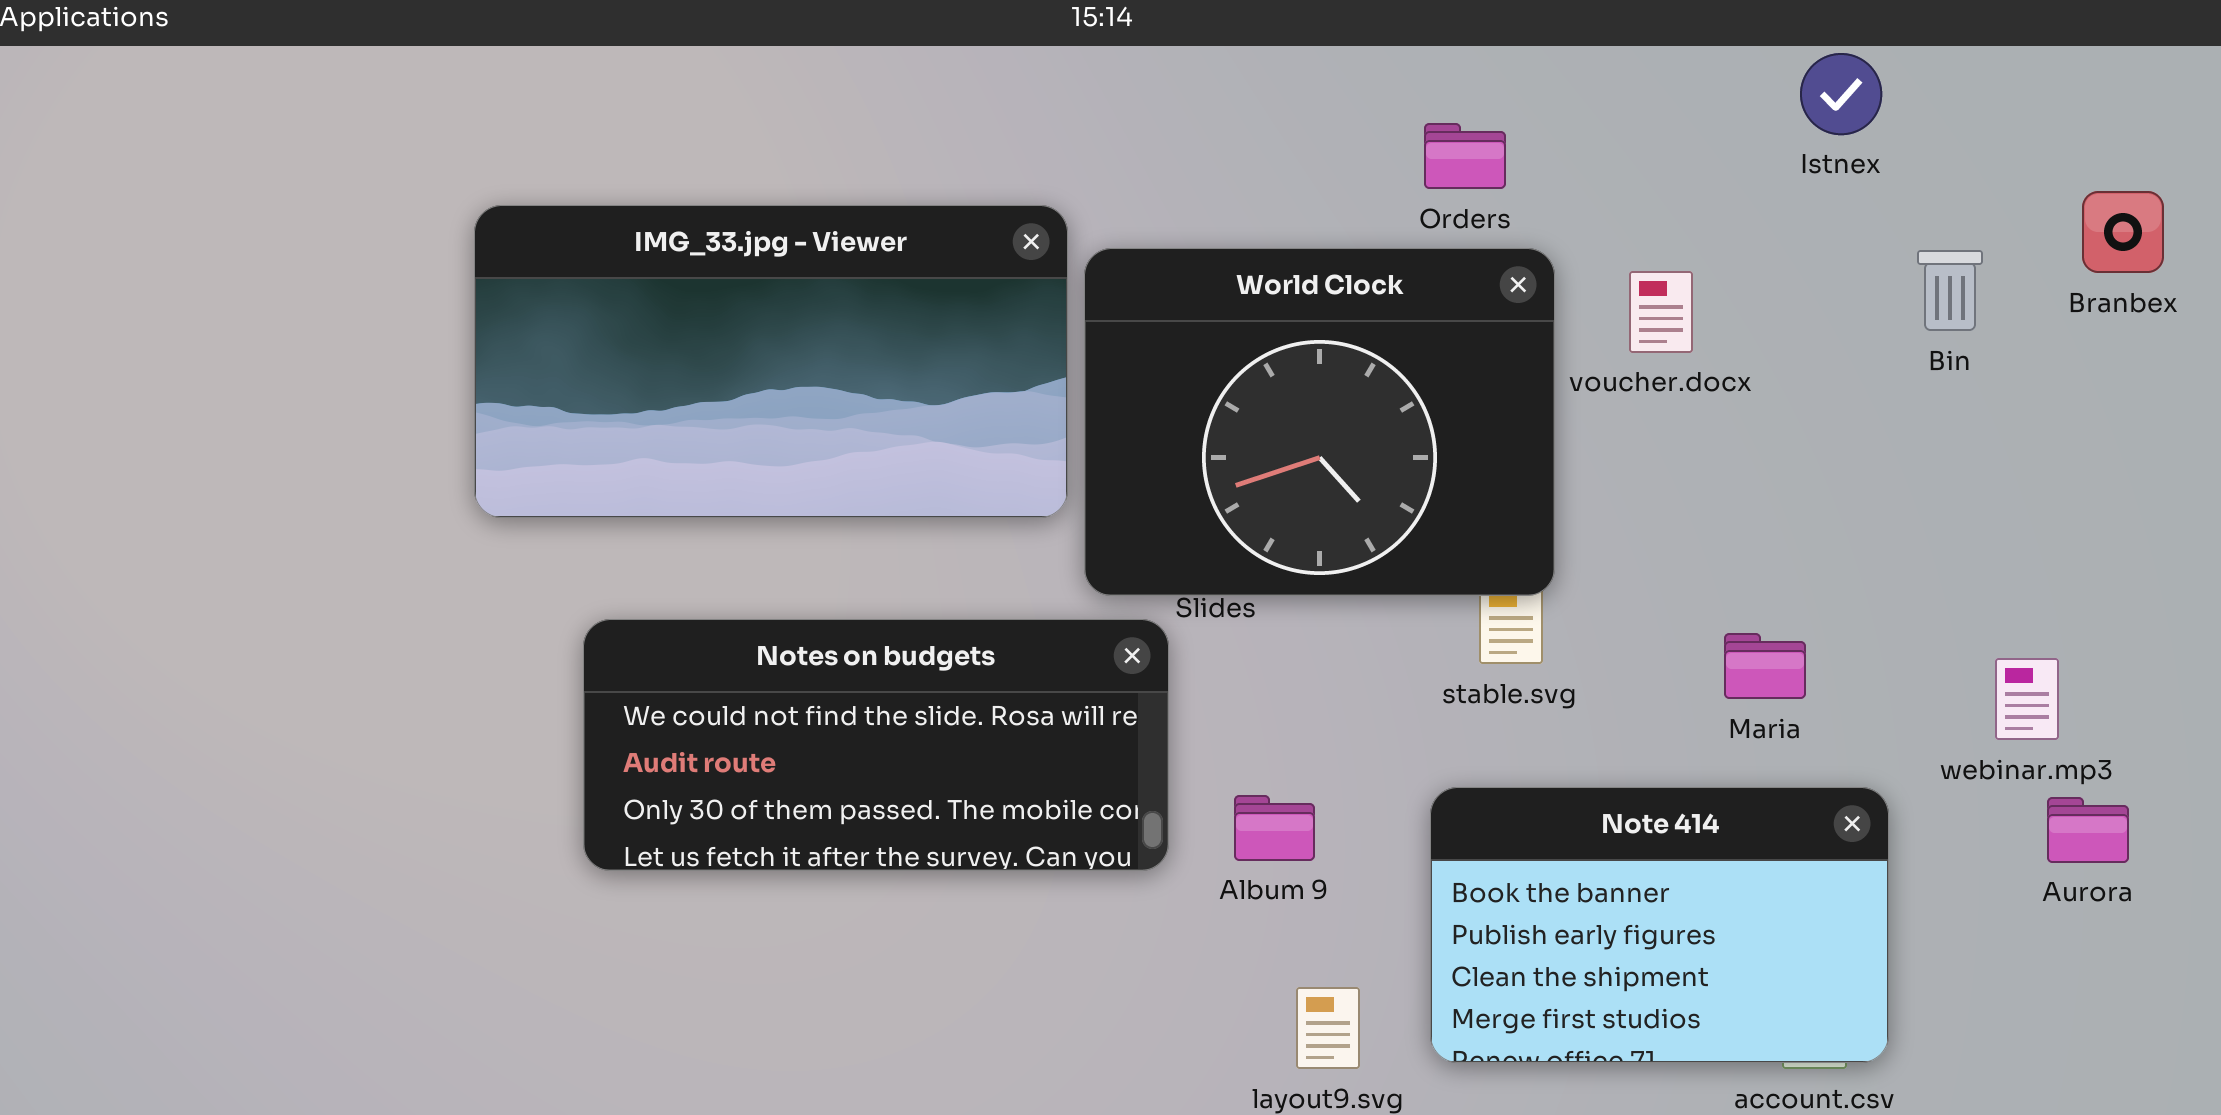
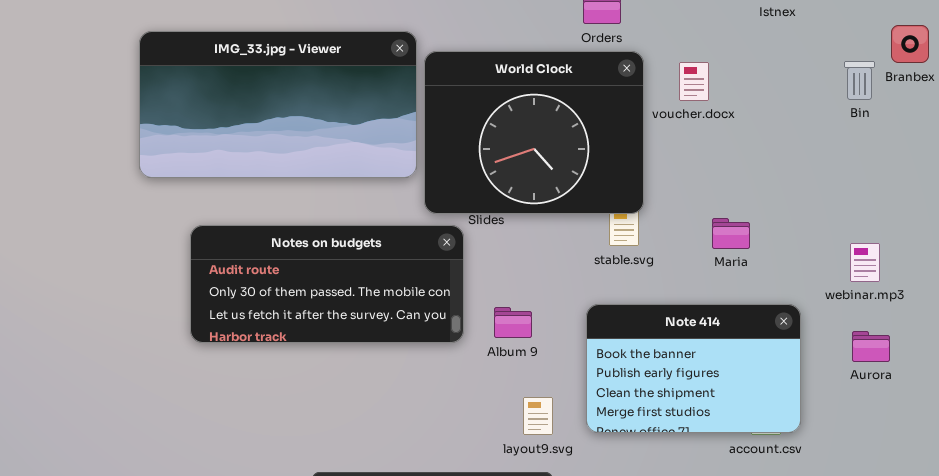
Bin: [1917,250,1983,331] -> [844,61,875,100], moved
Notes on budgets: [583,619,1169,871] -> [190,225,464,343], scrolled down 1 row
Maria: [1724,633,1806,699] -> [712,218,750,249], moved
Aurora: [2047,797,2129,863] -> [852,331,890,362], moved

